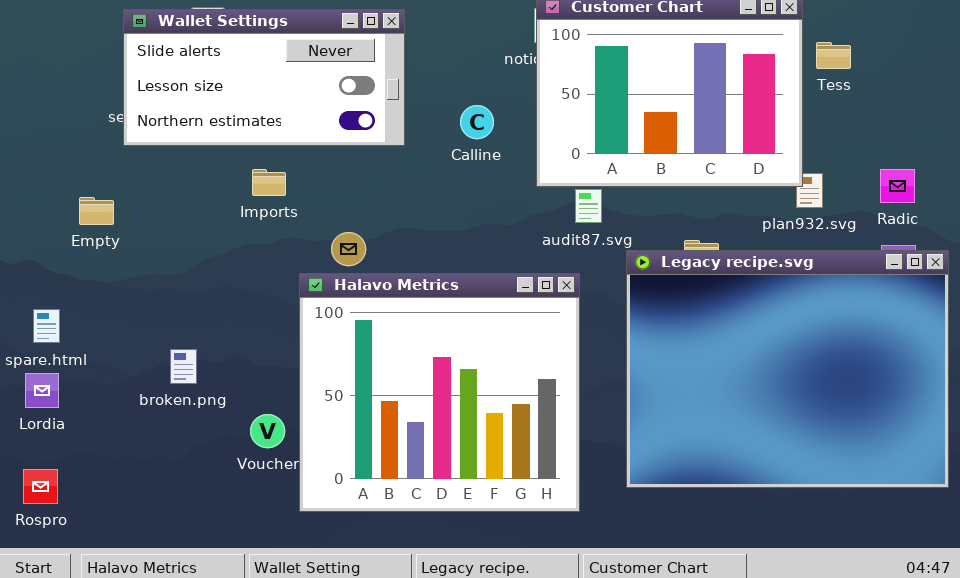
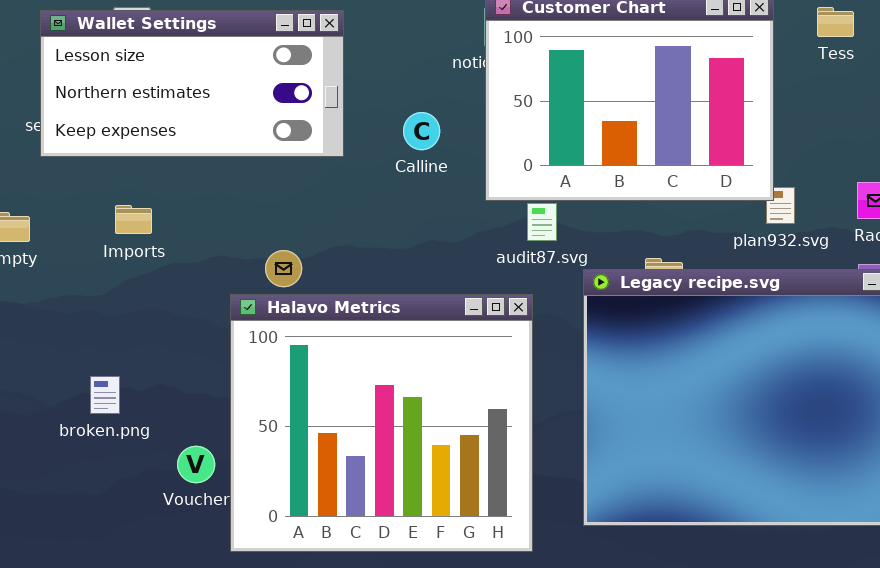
Wallet Settings: [123,9,405,146] -> [40,10,344,157], scrolled down 1 row
Tess: [816,42,851,69] -> [817,7,854,37], moved
Imports: [252,169,286,196] -> [115,205,152,234], moved

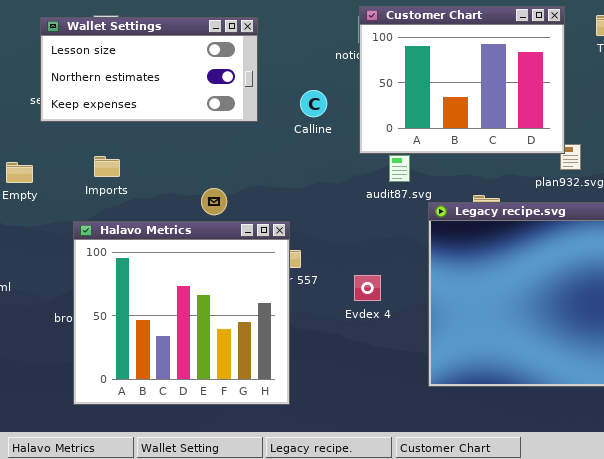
Halavo Metrics: [230,294,533,552] -> [73,221,290,405], moved

